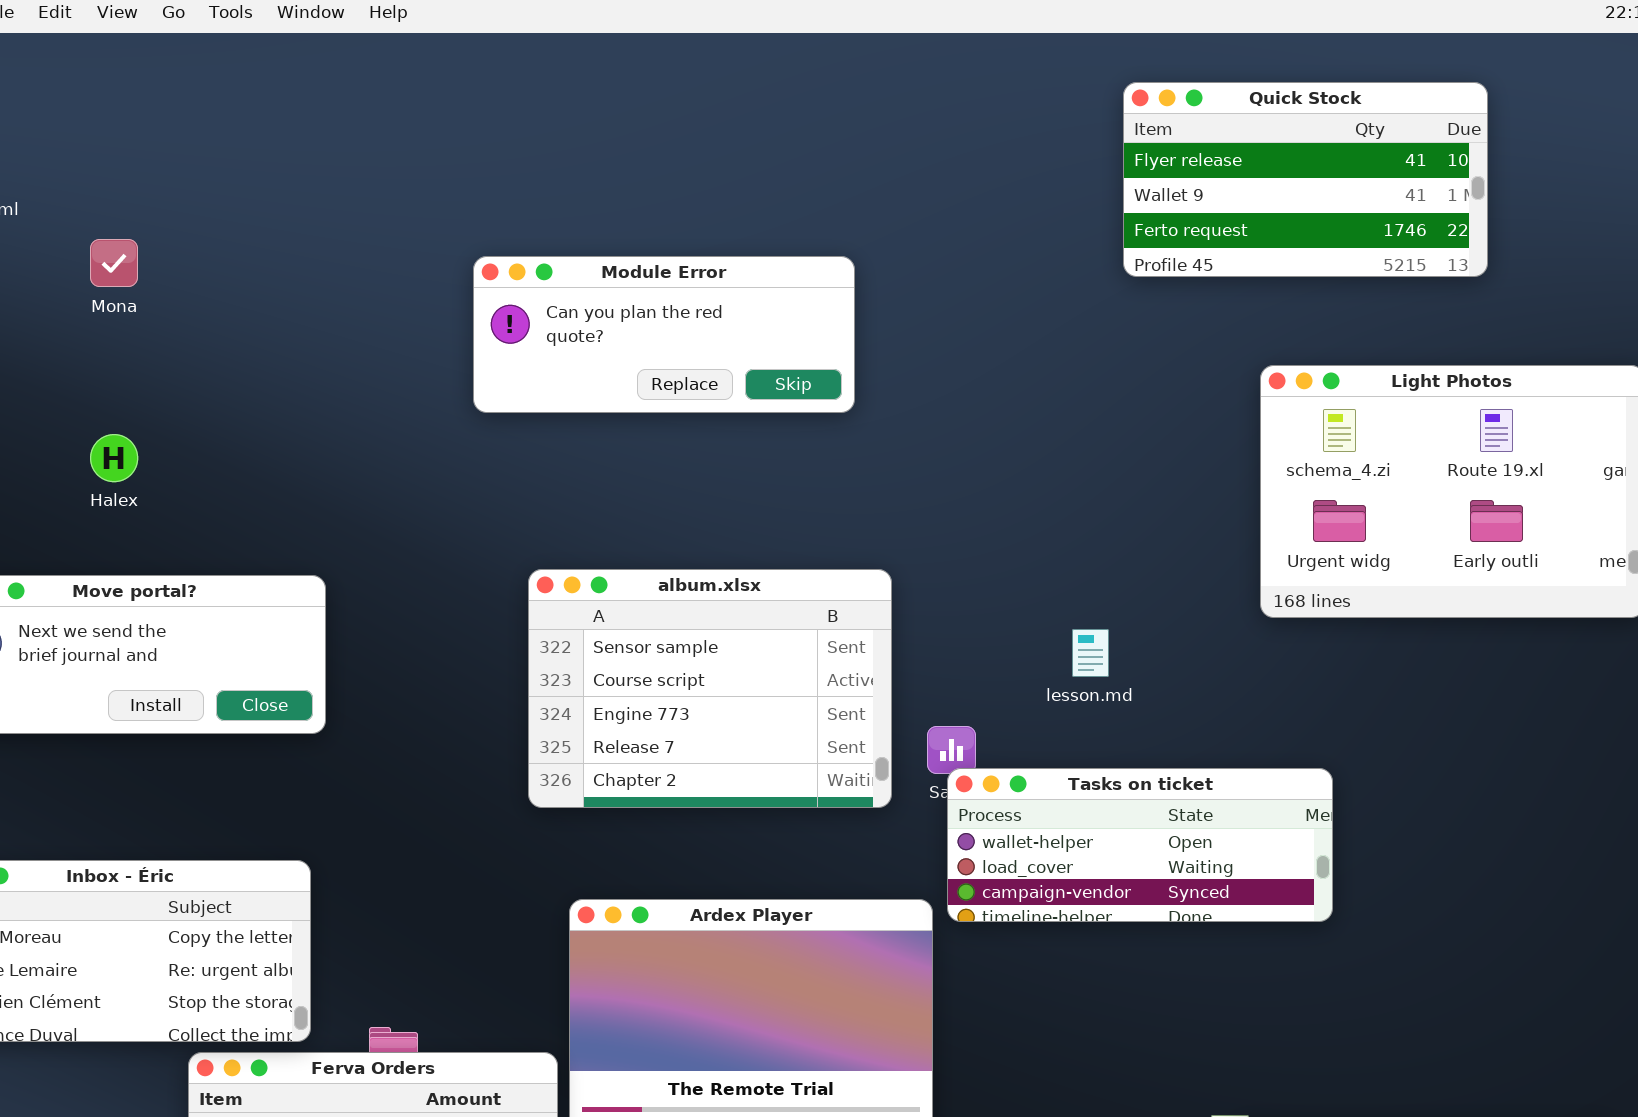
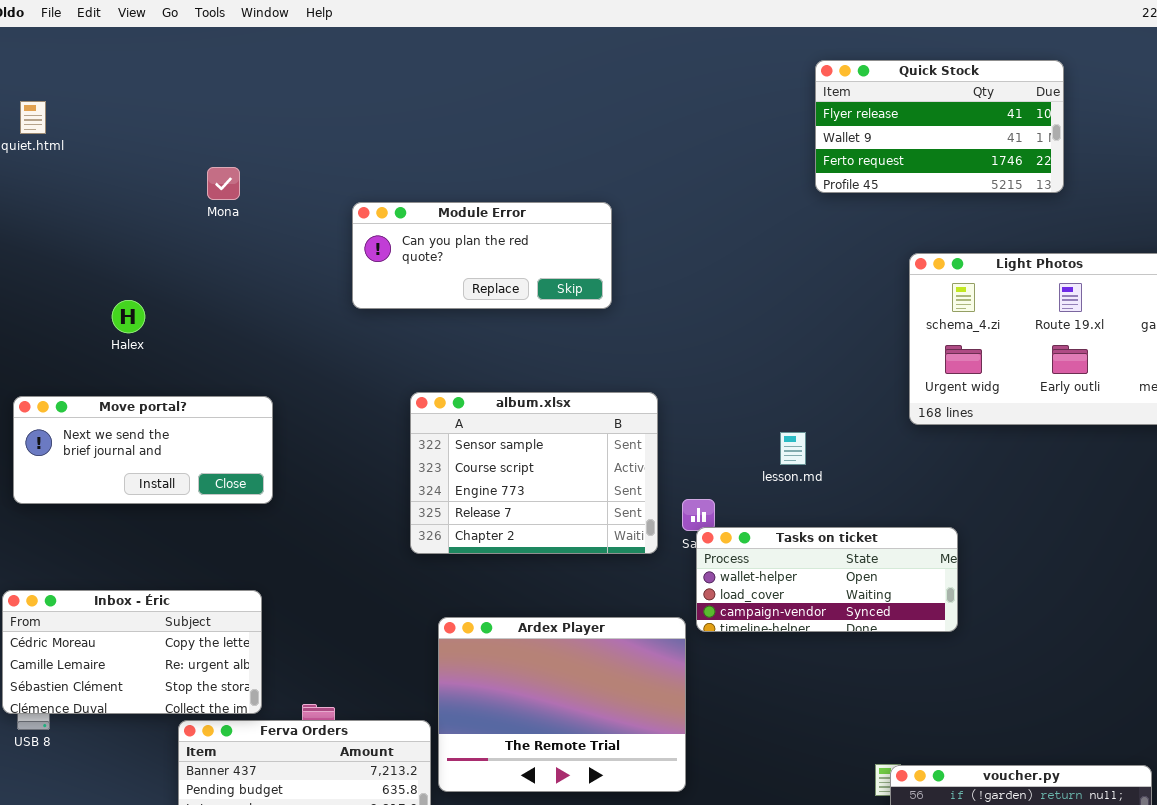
Mona: [90,239,138,287] -> [207,167,240,200], moved
Module Error: [473,256,855,413] -> [352,202,612,309], moved

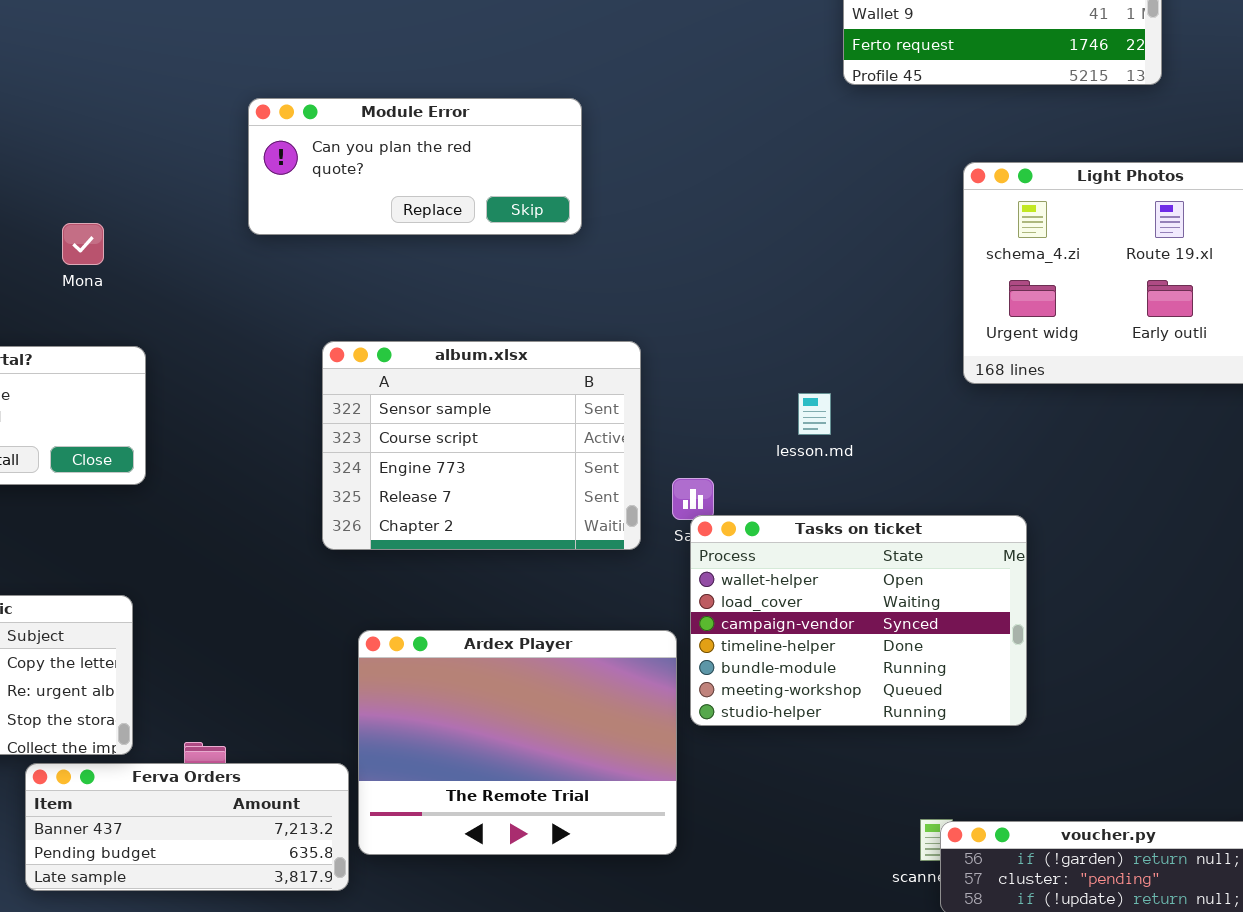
Mona: [207,167,240,200] -> [62,223,104,265], moved
Tasks on ticket: [696,527,958,632] -> [690,515,1027,726], resized

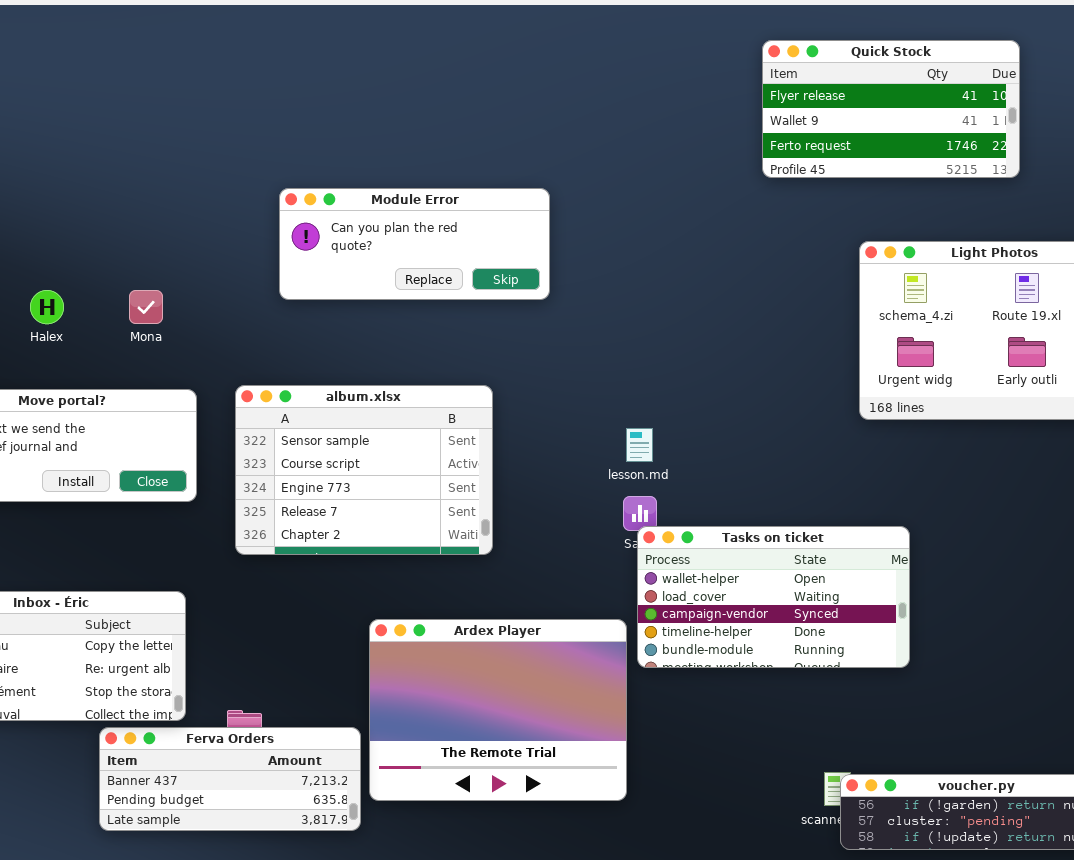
album.xlsx: [322,341,641,550] -> [235,385,493,555], moved
lesson.md: [798,393,831,435] -> [626,428,653,462], moved
Tasks on ticket: [690,515,1027,726] -> [637,526,910,668], resized

